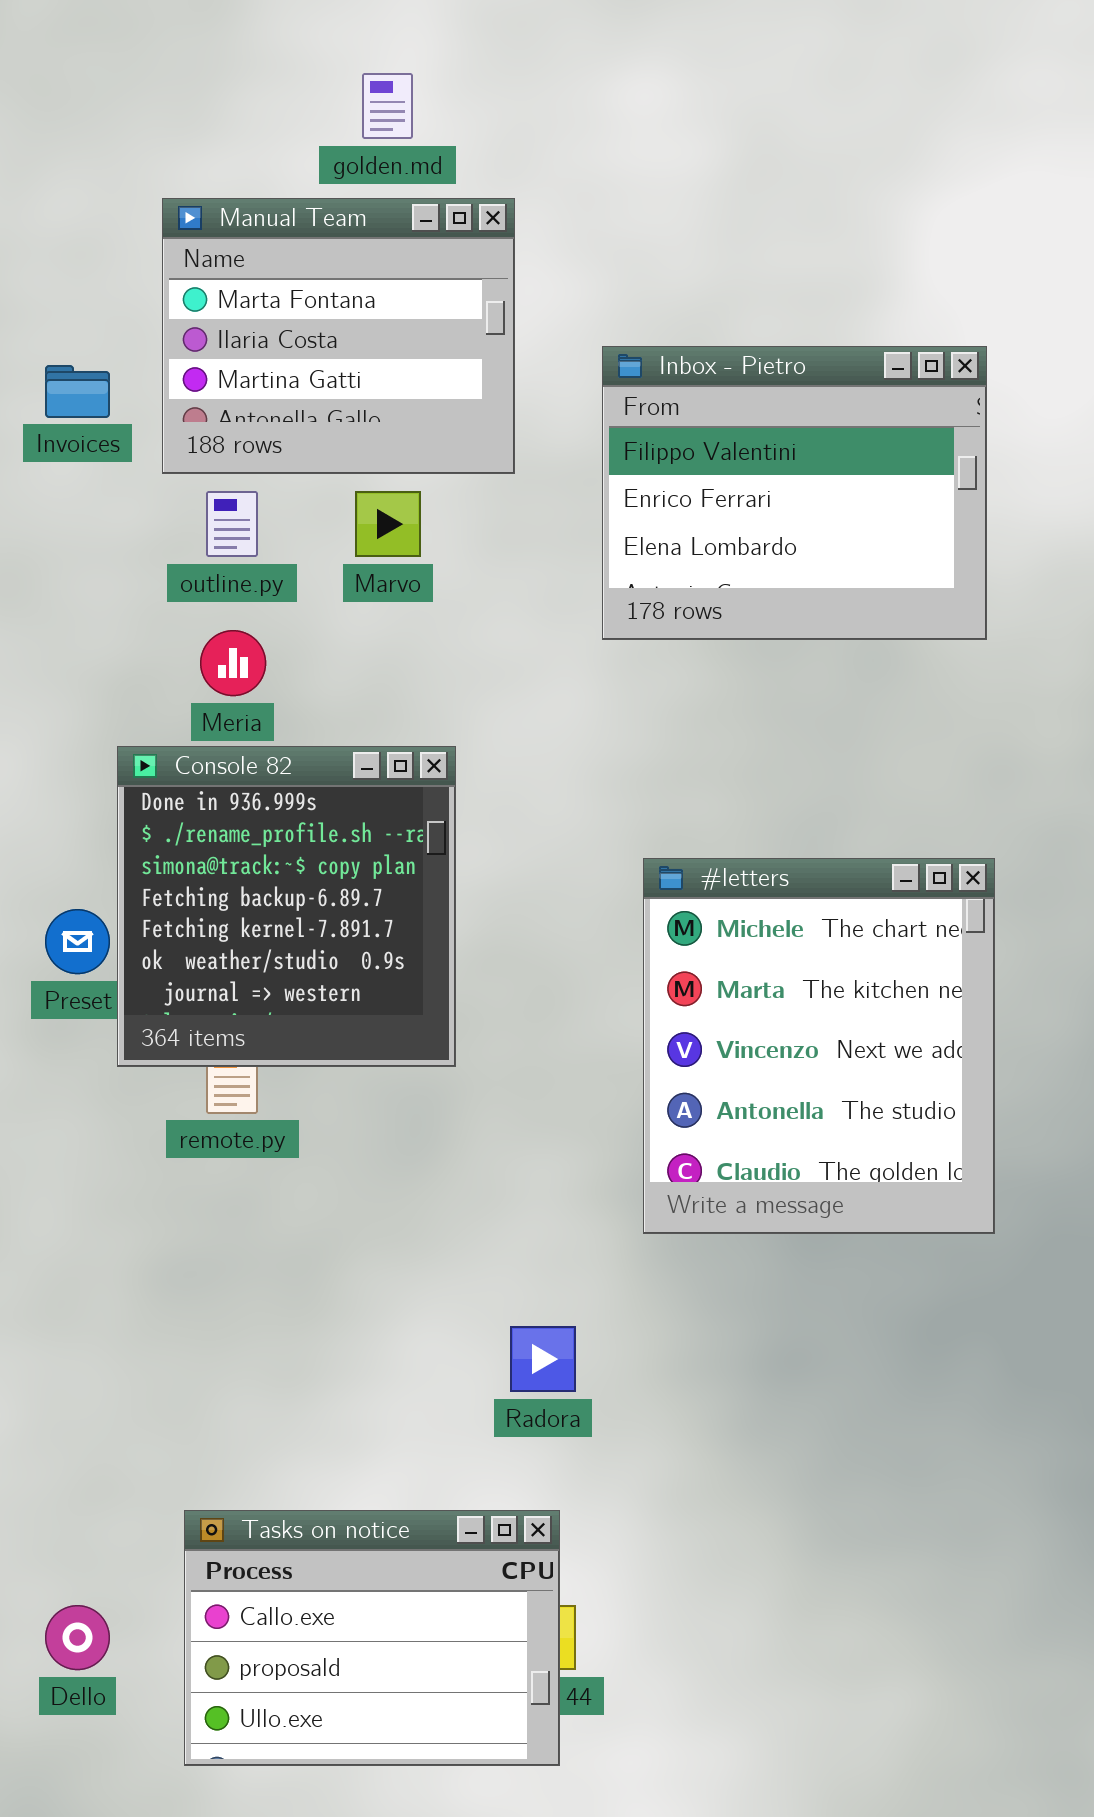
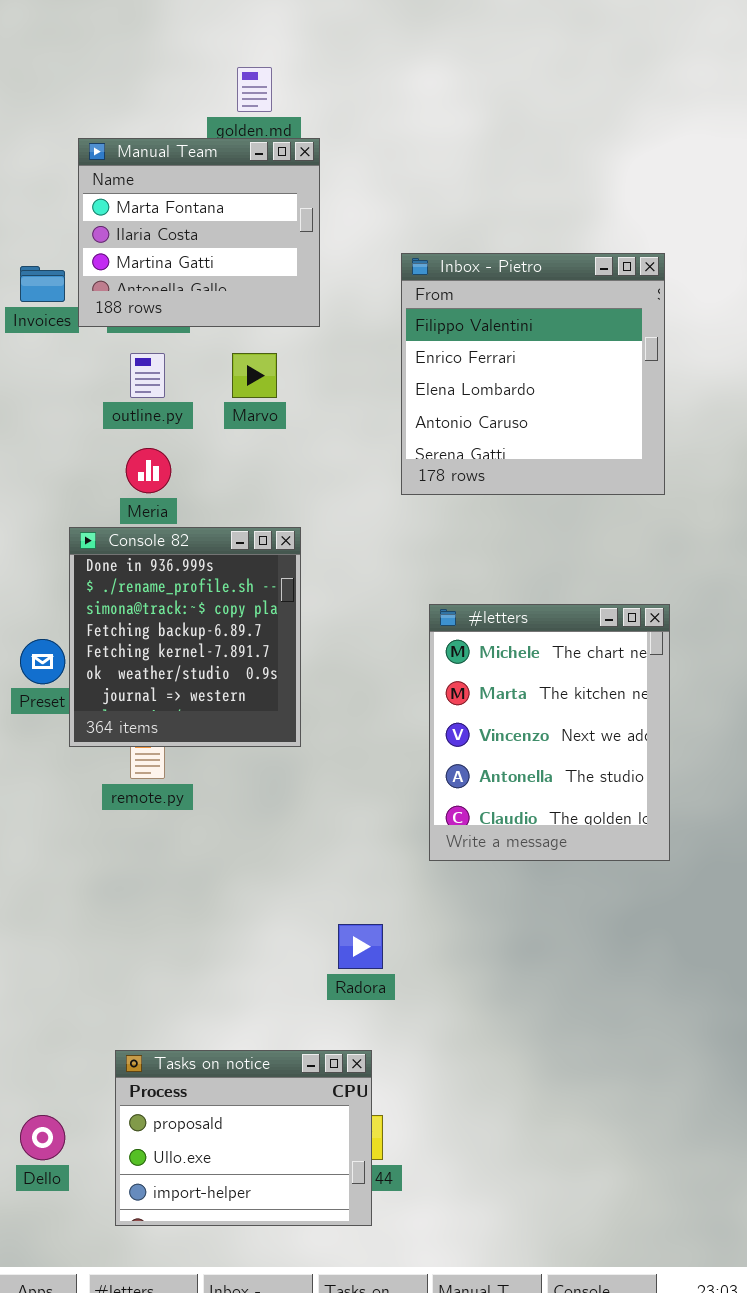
Manual Team: [162,198,515,474] -> [78,138,320,327], moved
Inbox - Pietro: [602,346,987,640] -> [401,253,665,495], resized
Tasks on notice: [184,1510,560,1766] -> [115,1050,372,1226], scrolled down 1 row

